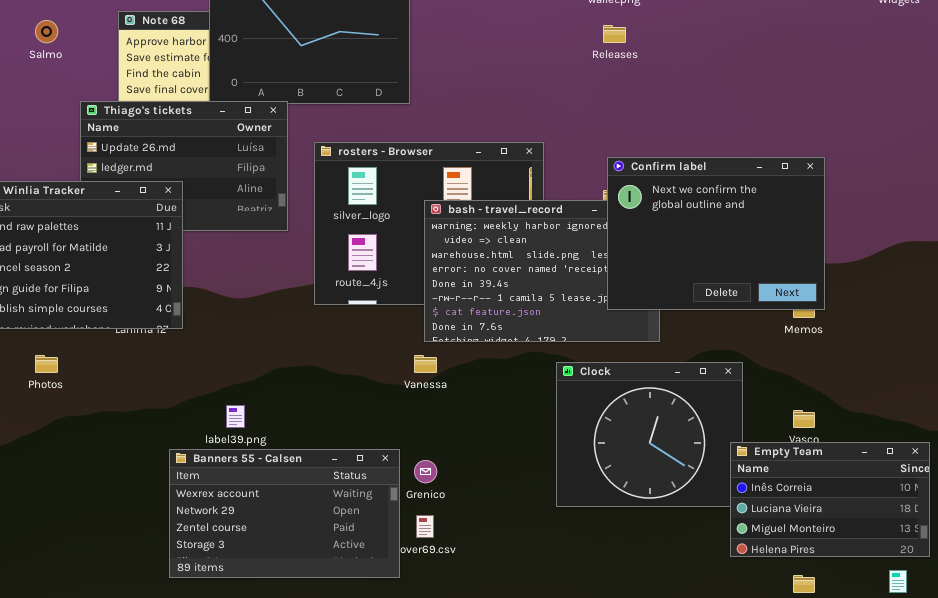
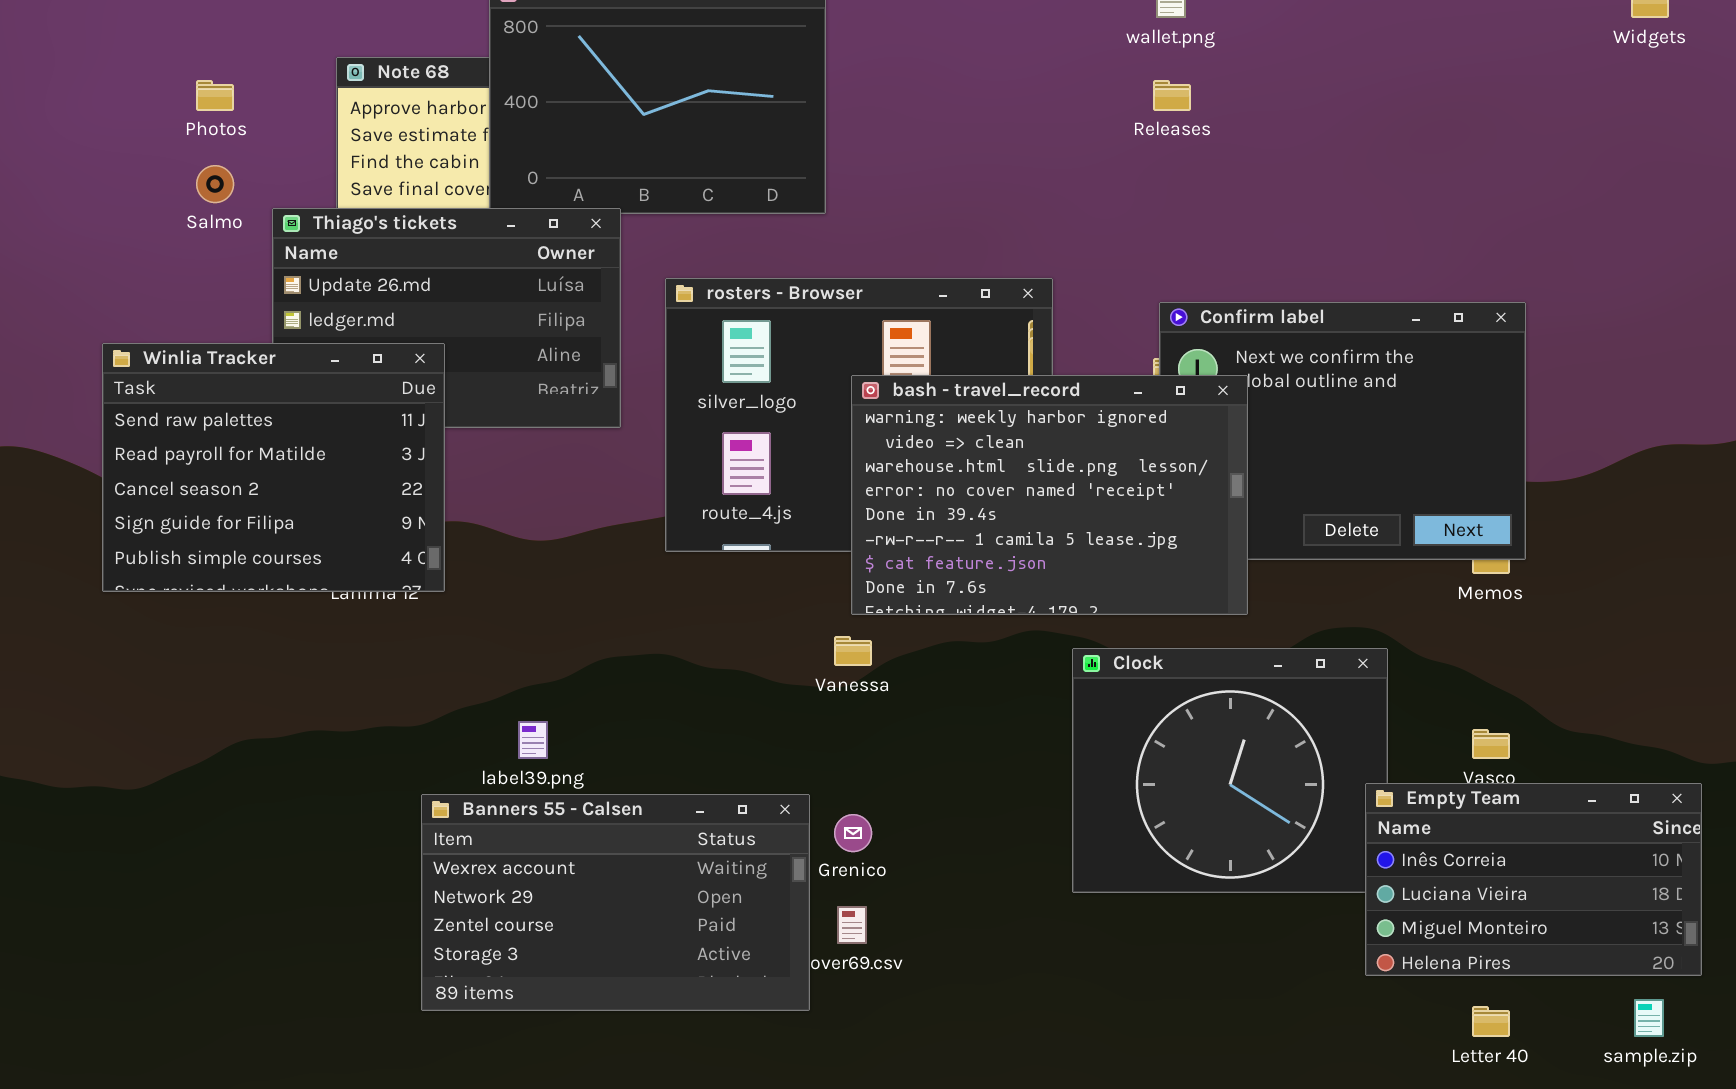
Salmo: [35,20,58,43] -> [196,165,234,203], moved
bash - travel_record: [424,200,660,342] -> [851,375,1248,615], raised
Photos: [35,355,58,373] -> [196,80,234,111], moved

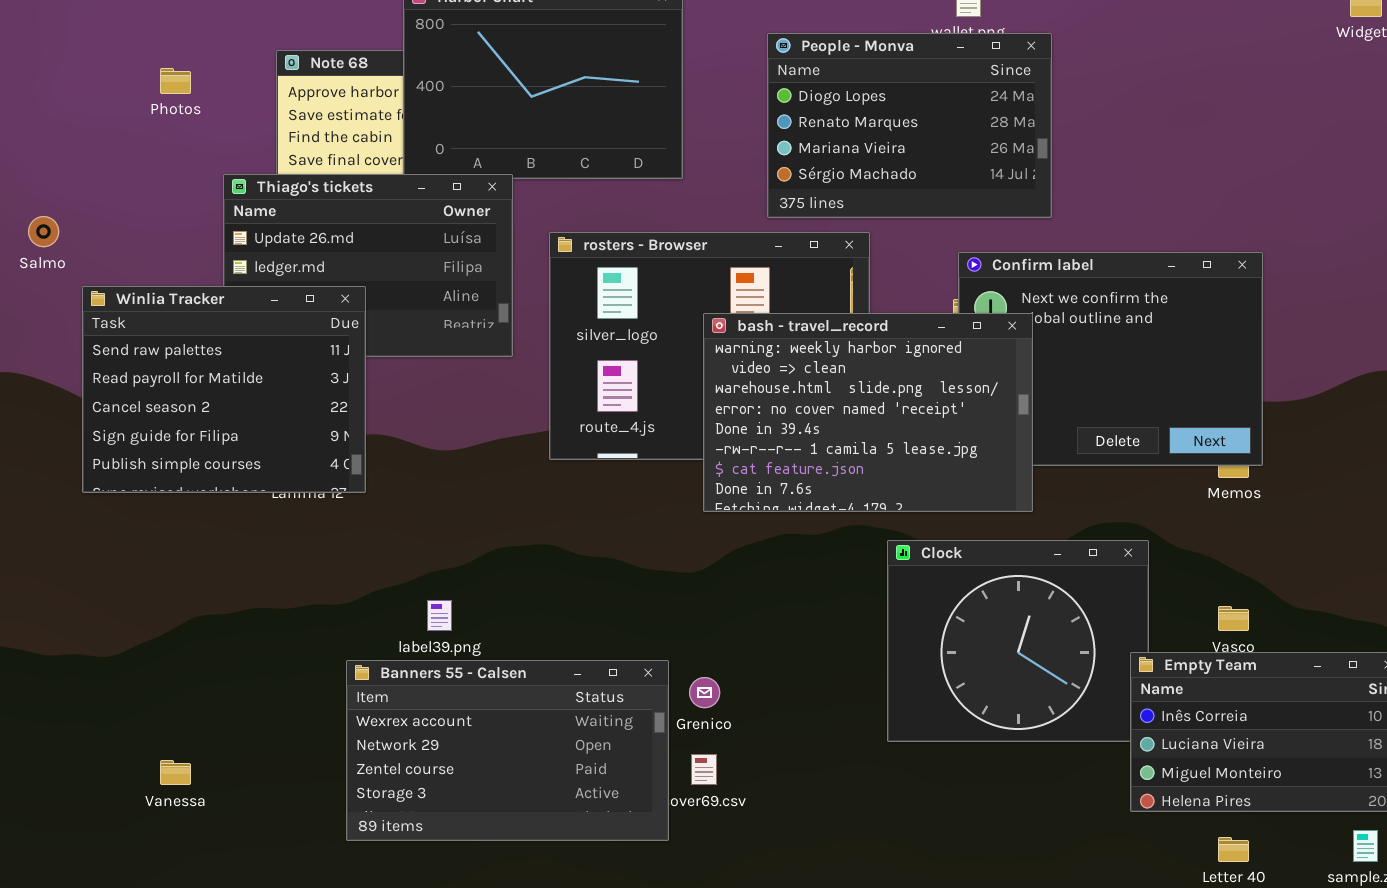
People - Monva: none -> [767,33,1052,218], opened
Salmo: [196,165,234,203] -> [28,216,59,247], moved
Vanessa: [834,636,872,666] -> [160,760,191,785], moved

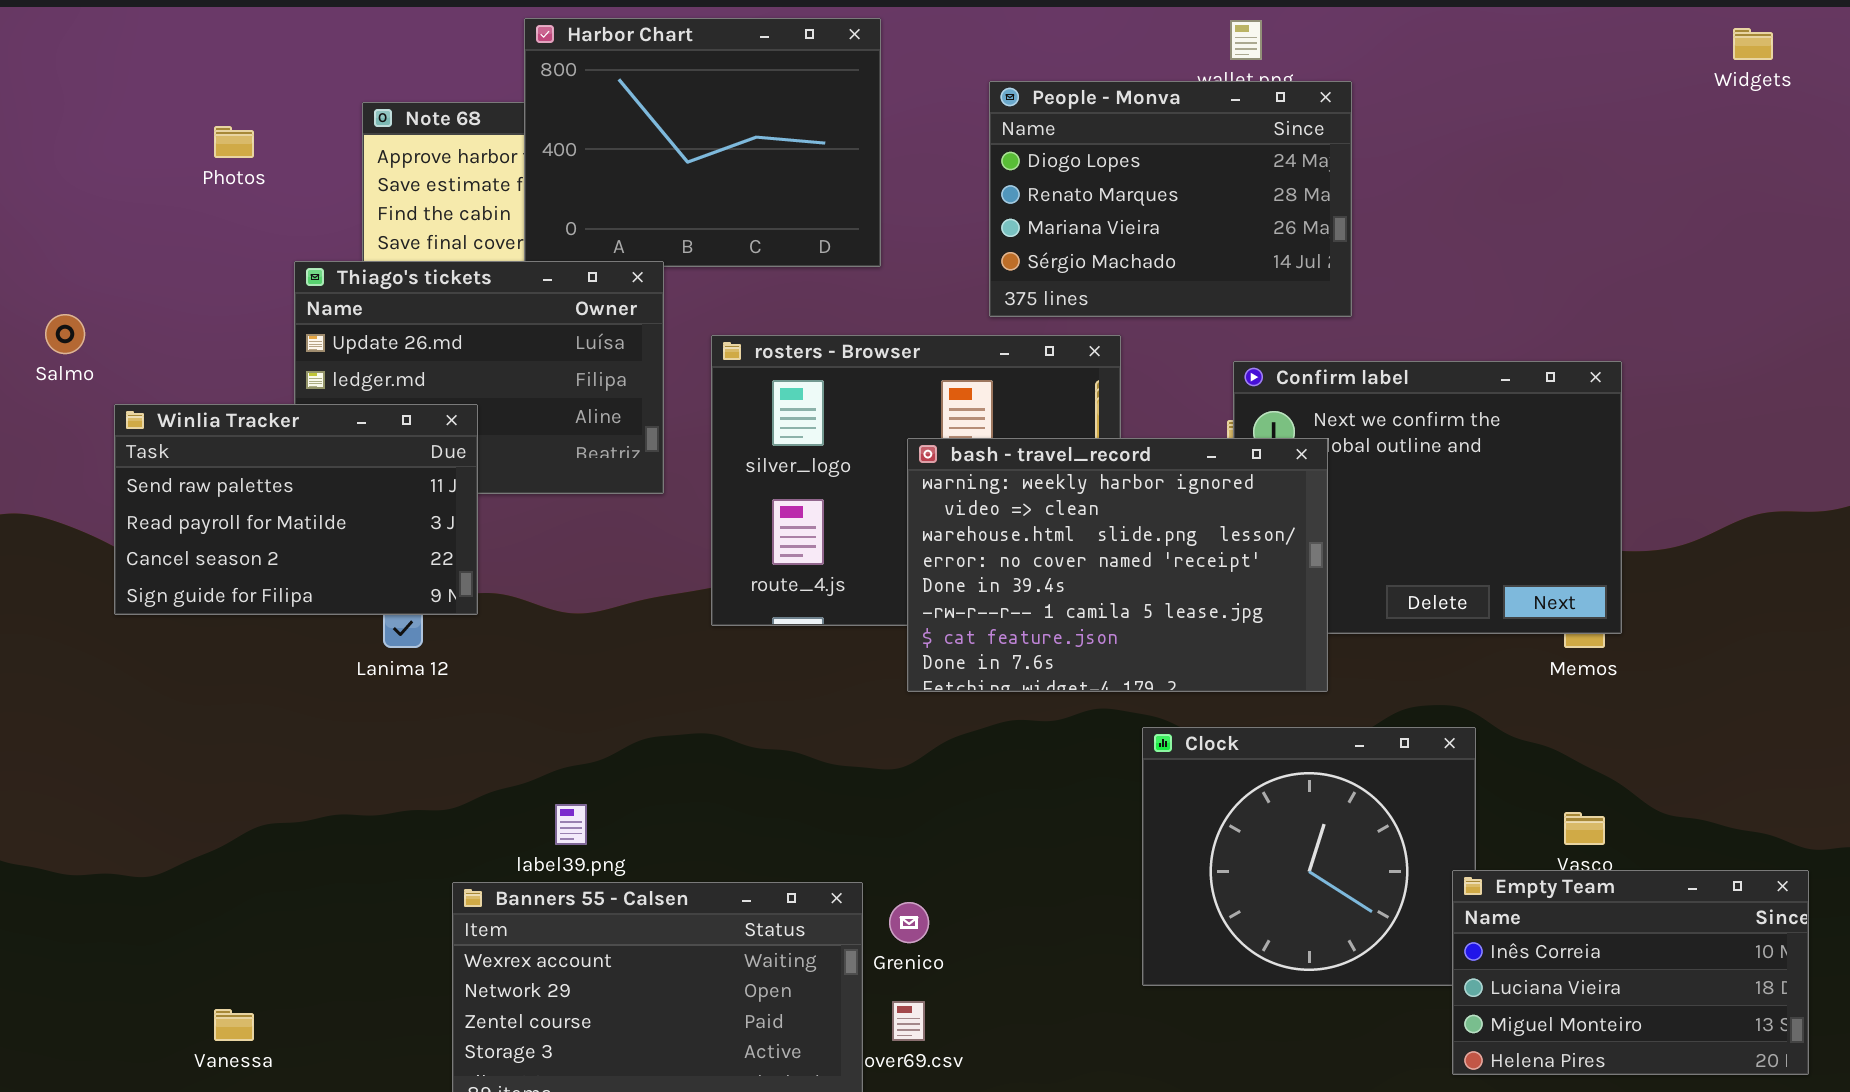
Winlia Tracker: [82,286,366,493] -> [114,404,478,615], resized

